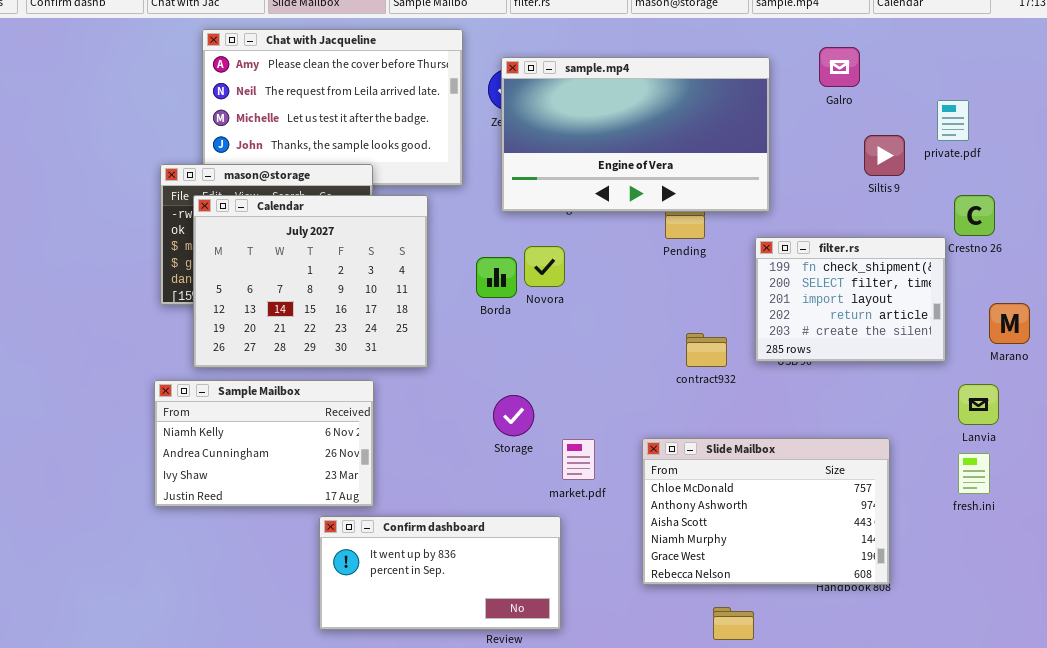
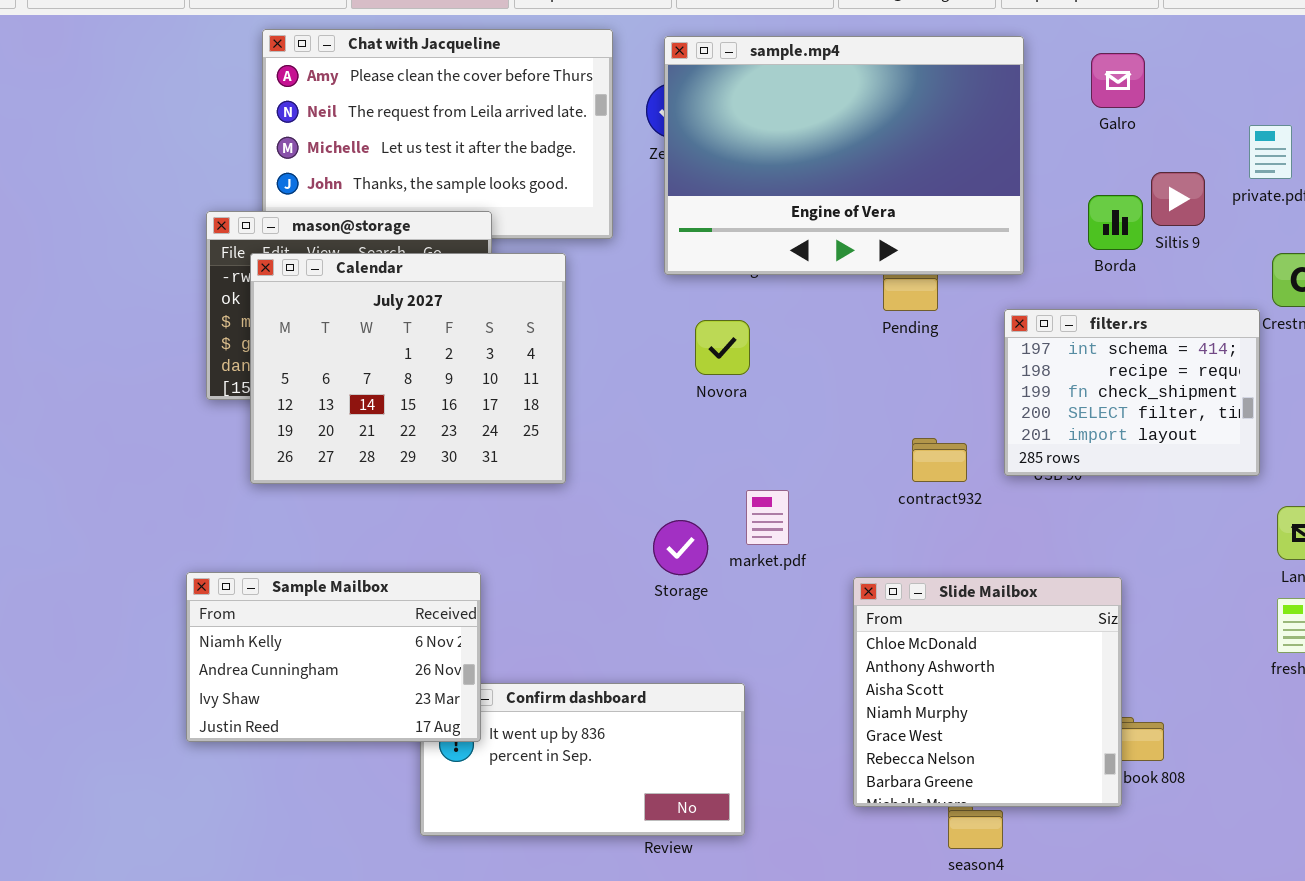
sample.mp4: [501,57,770,212] -> [664,36,1024,275], resized
filter.rs: [755,237,946,362] -> [1004,309,1260,476], scrolled up 2 rows
Borda: [476,257,517,298] -> [1088,195,1143,250], moved
Sample Mailbox: [154,380,374,507] -> [186,572,481,742], moved
Slide Mailbox: [642,438,890,585] -> [853,577,1122,807], resized
market.pdf: [562,439,595,480] -> [746,490,789,545], moved

